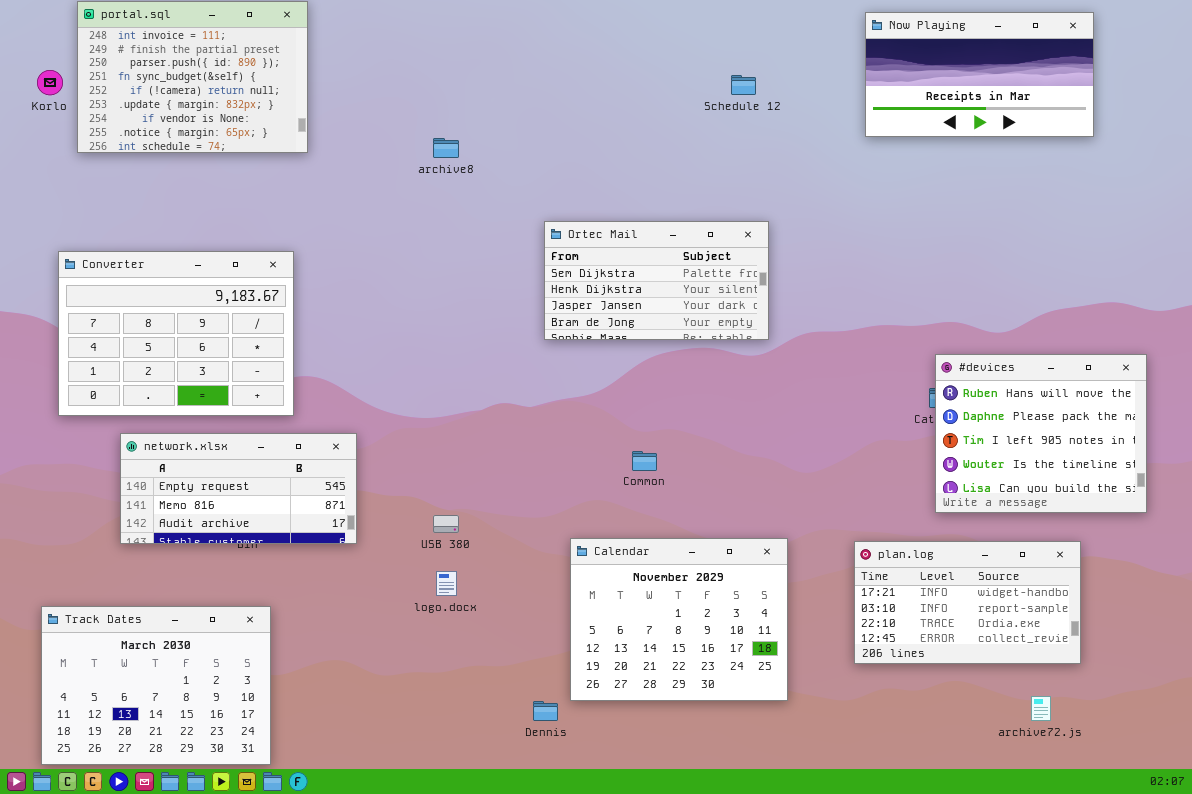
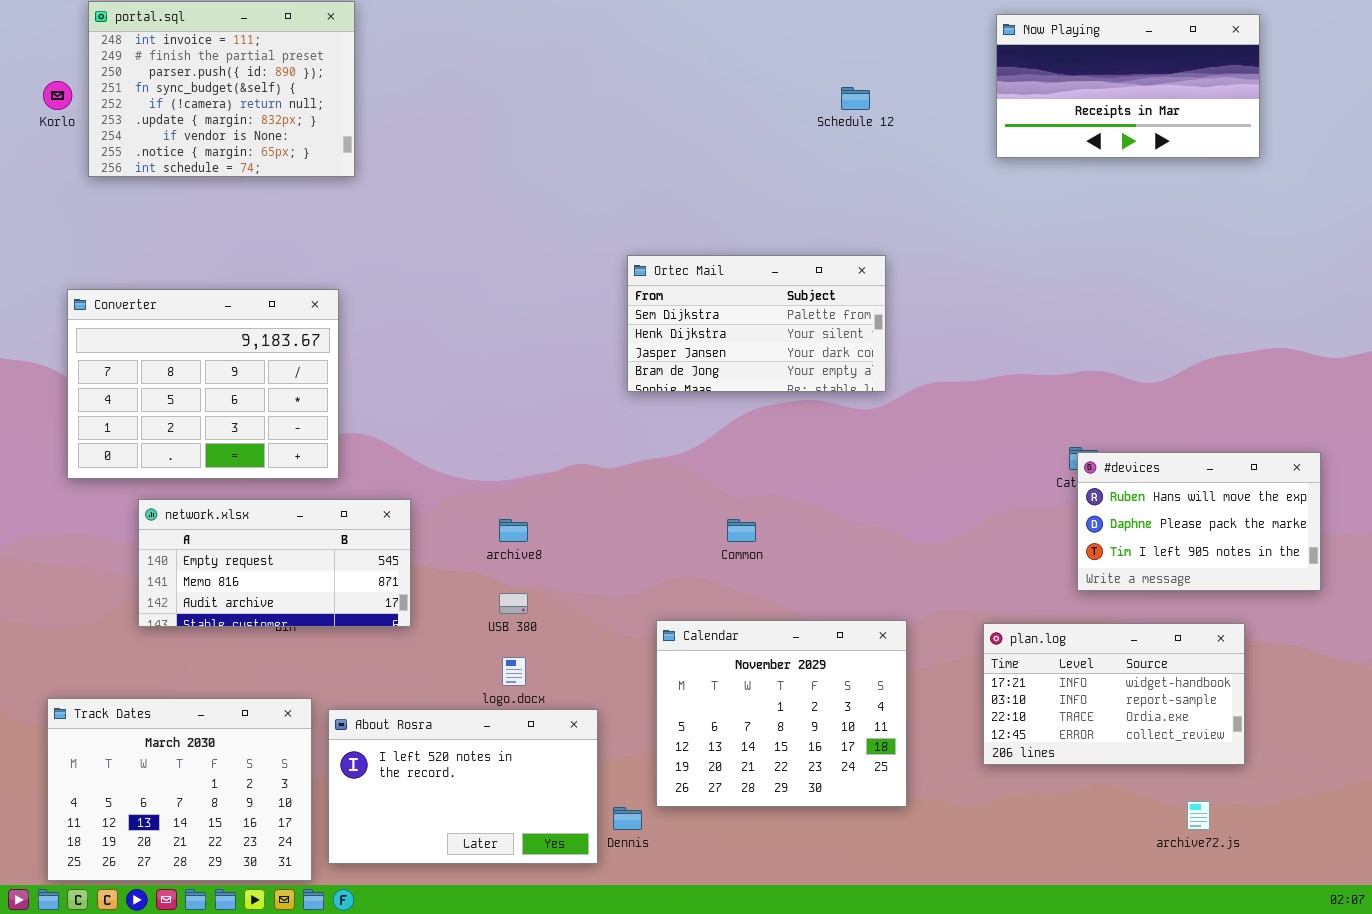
archive8: [433,138,459,158] -> [499,519,528,542], moved
#devices: [935,354,1147,513] -> [1077,452,1321,591], resized
About Rosra: none -> [328,709,598,864], opened

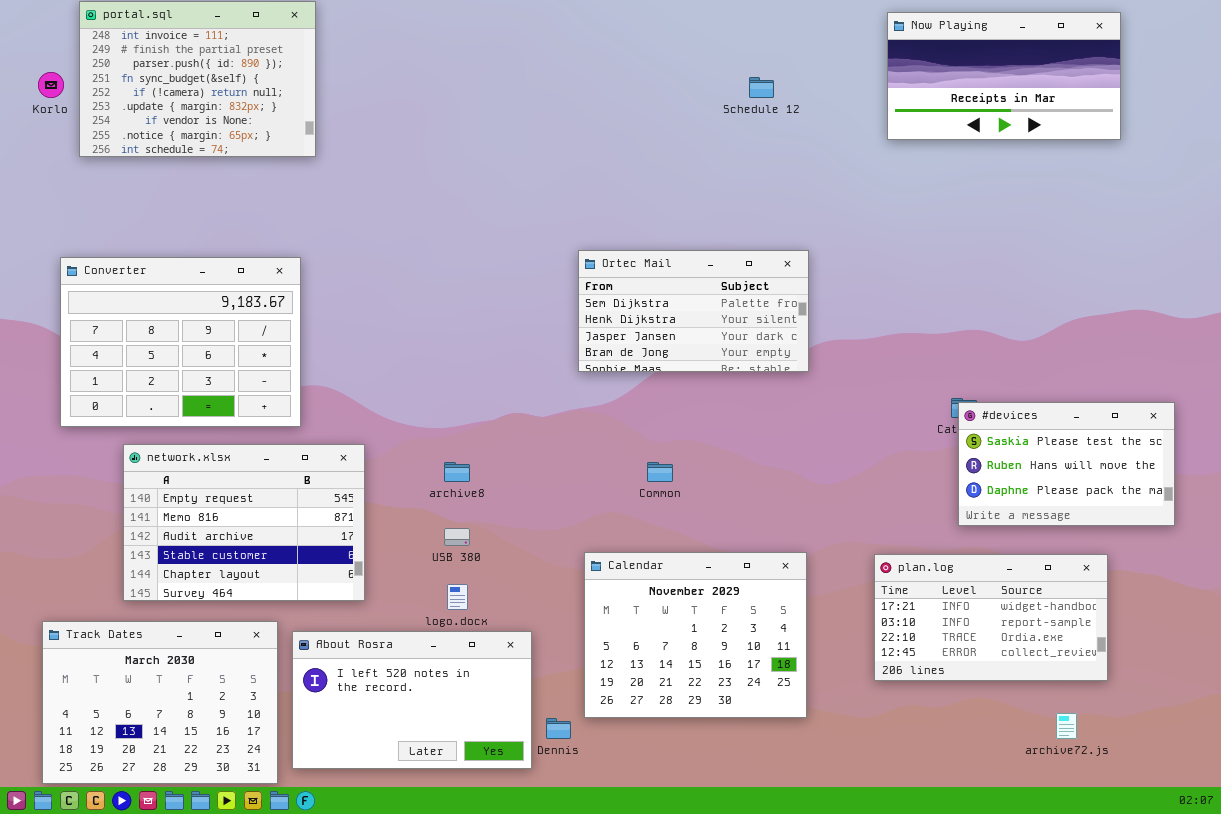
Ortec Mail: [627,255,886,392] -> [578,250,809,372], moved
#devices: [1077,452,1321,591] -> [958,402,1175,526], scrolled up 1 row
network.xlsx: [138,499,411,627] -> [123,444,365,601], resized

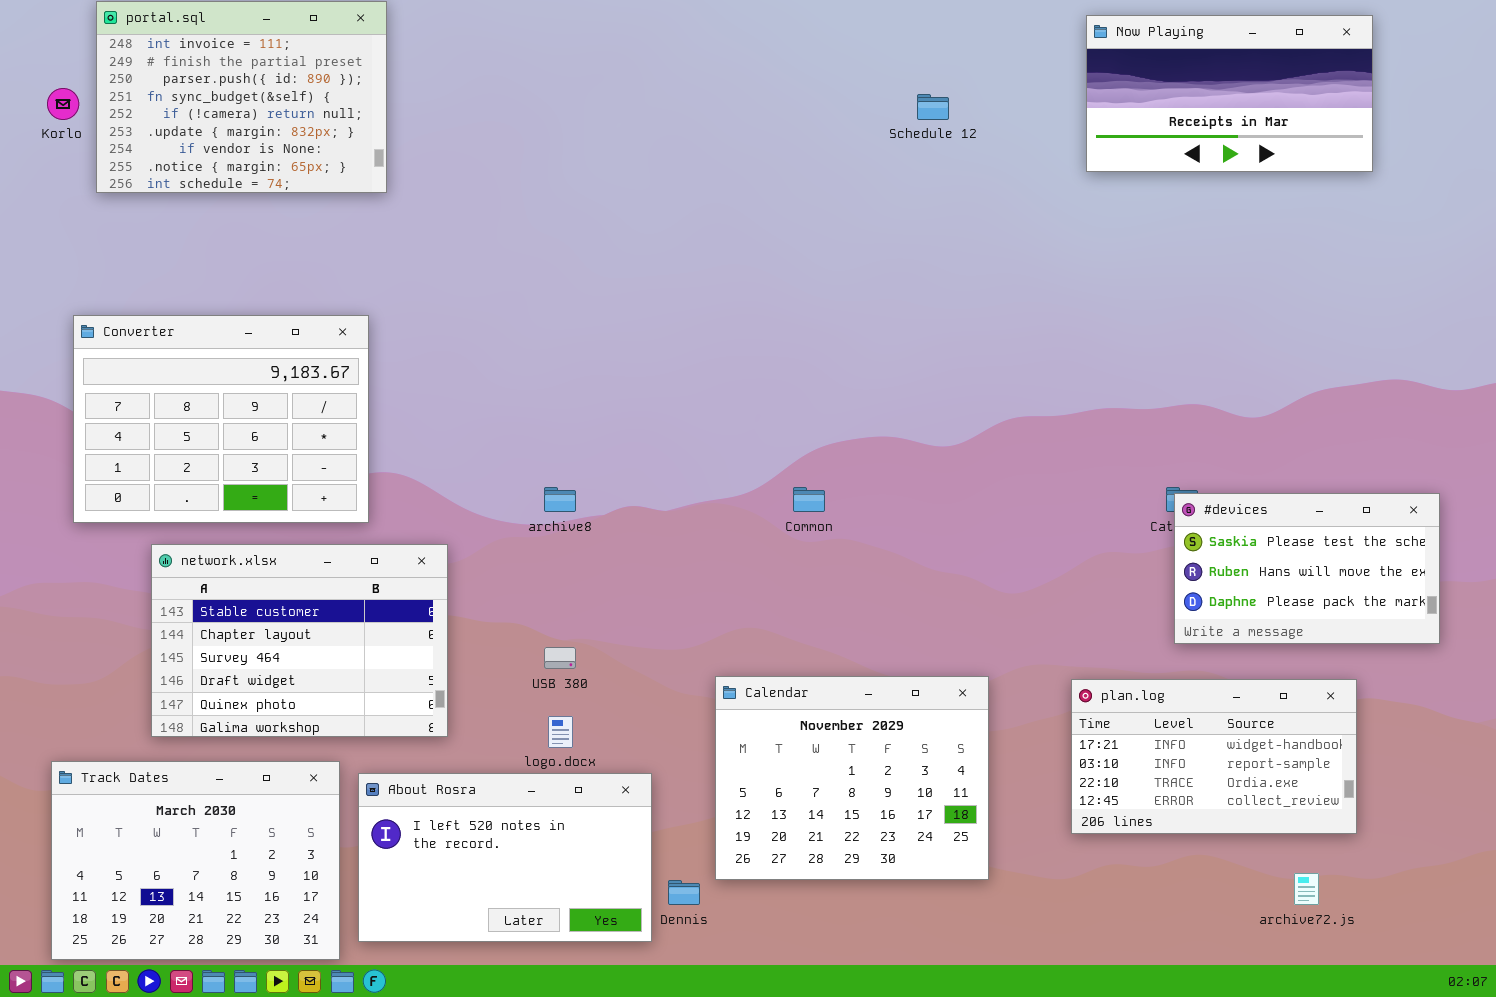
Ortec Mail: [578,250,809,372] -> none, closed
network.xlsx: [123,444,365,601] -> [151,544,448,737], scrolled down 3 rows
archive8: [444,462,470,482] -> [544,487,576,512], moved
Common: [647,462,673,482] -> [793,487,825,512], moved

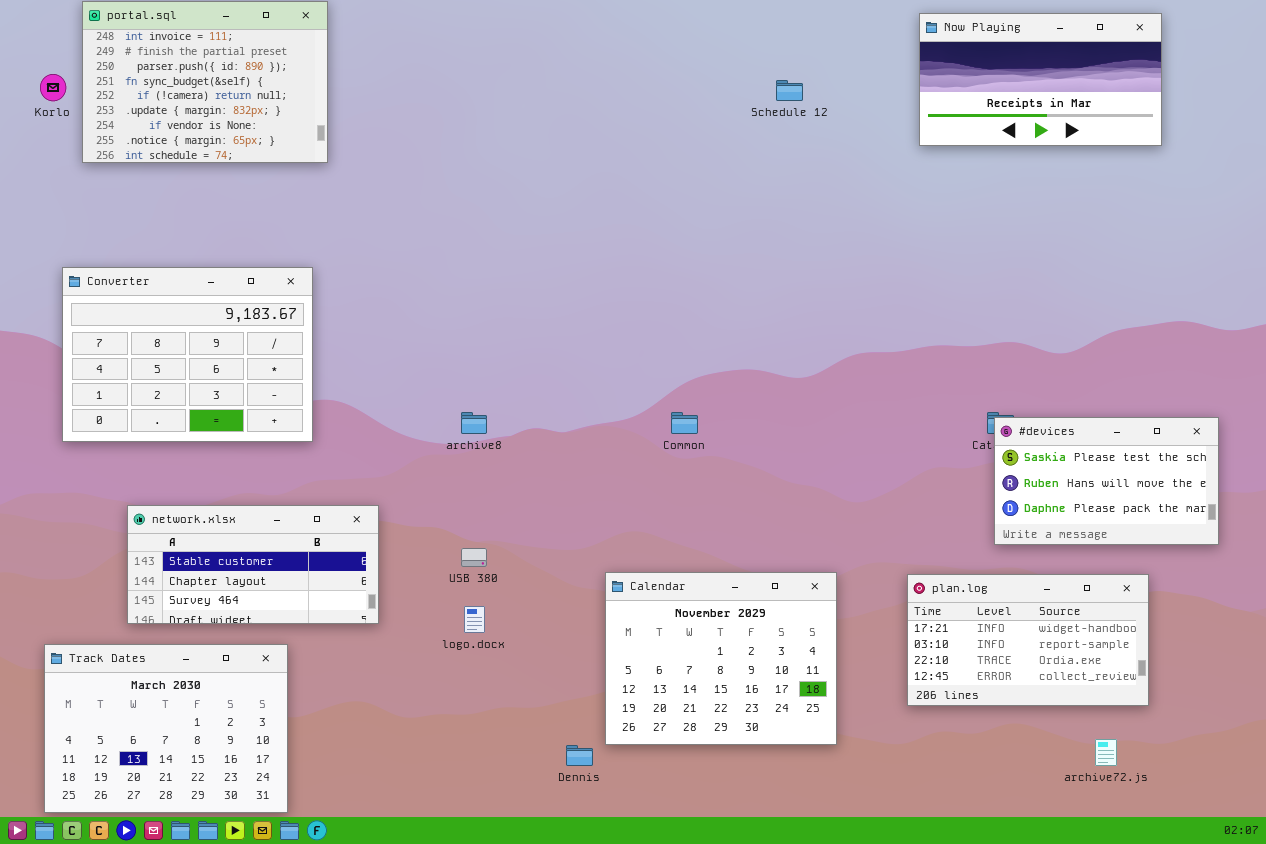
network.xlsx: [151,544,448,737] -> [127,505,379,624], resized
About Rosra: [358,773,652,942] -> none, closed

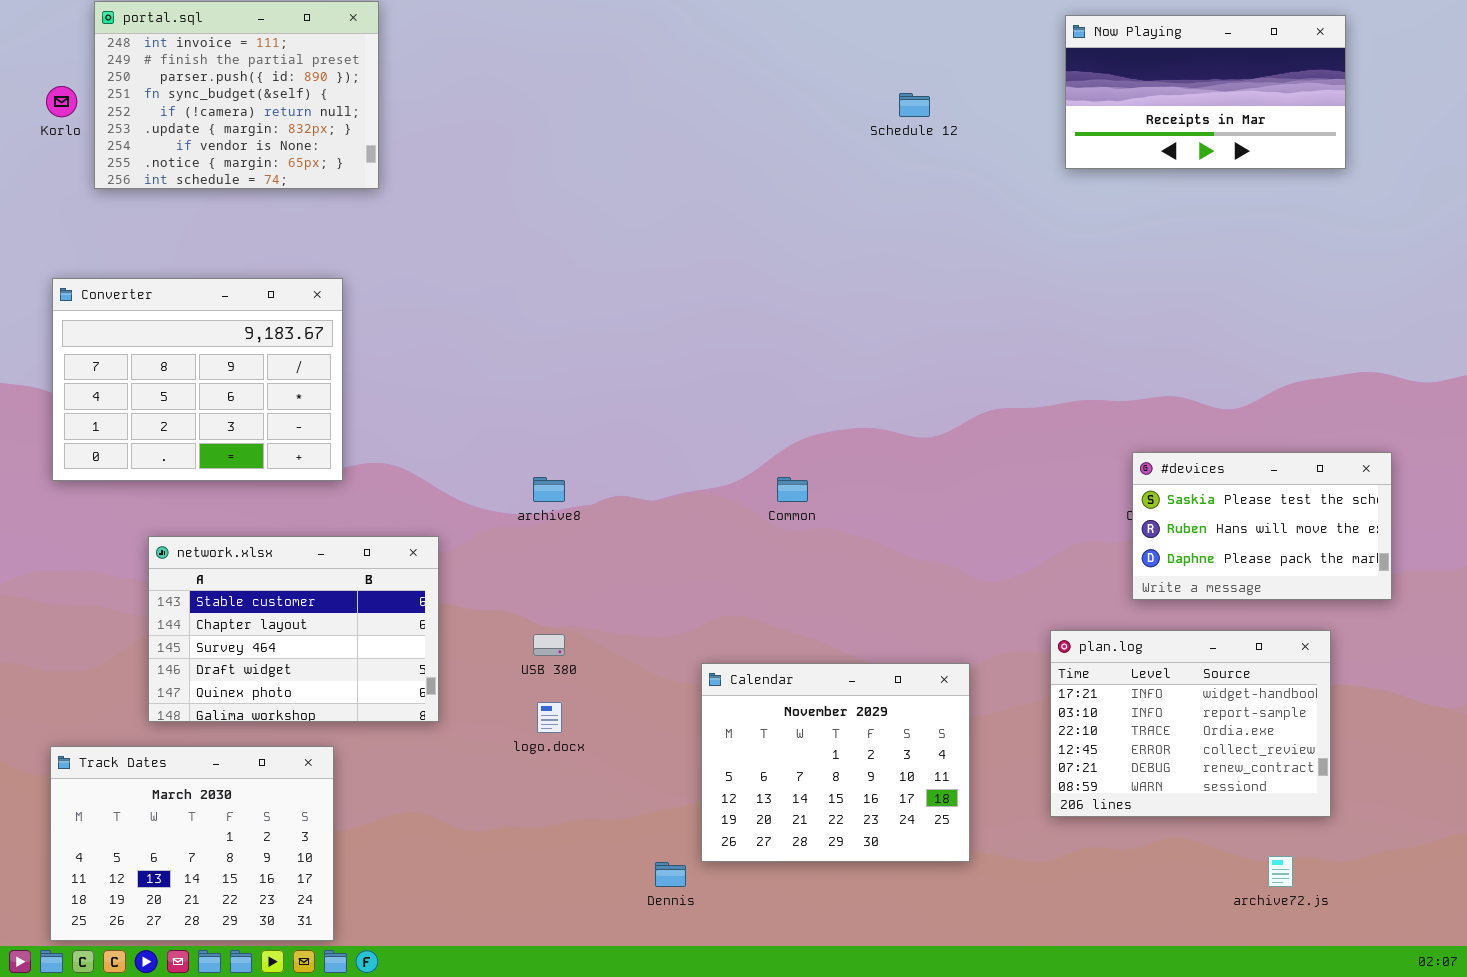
Converter: [62,267,313,442] -> [52,278,343,481], moved
#devices: [994,417,1219,545] -> [1132,452,1392,600], moved
network.xlsx: [127,505,379,624] -> [148,536,439,722], resized
plan.log: [907,574,1149,706] -> [1050,630,1331,817], resized

